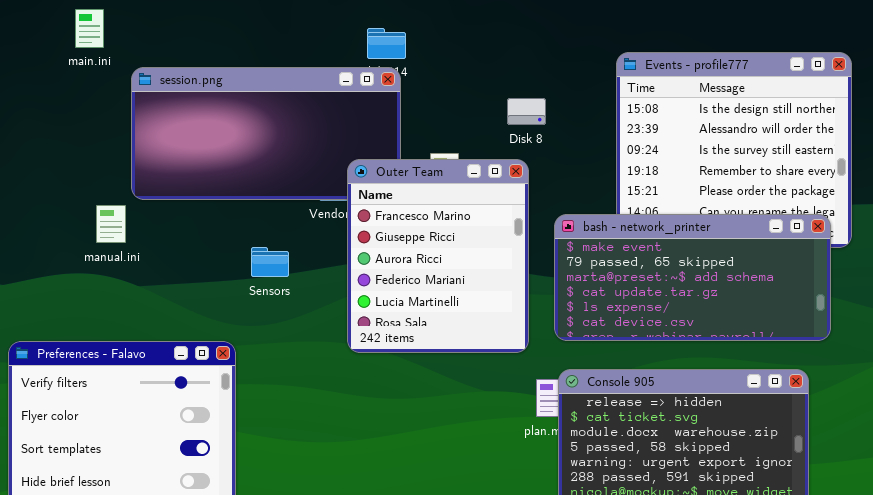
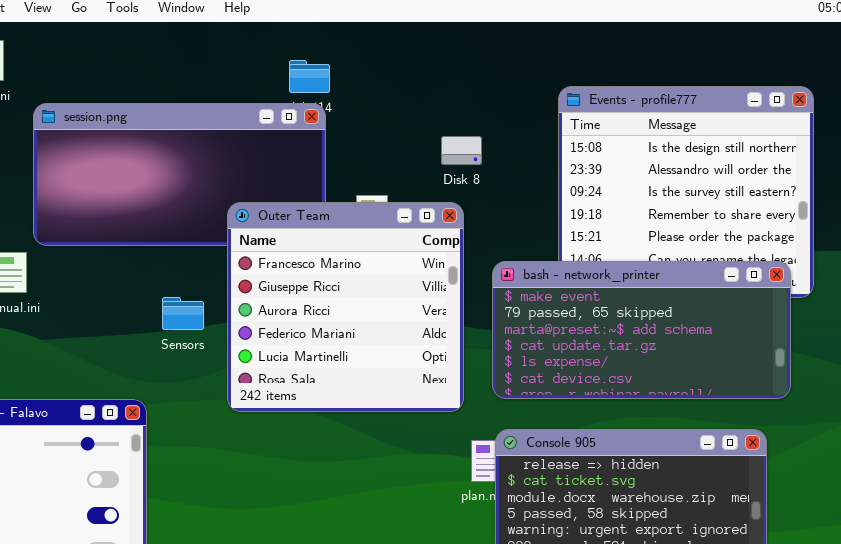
Outer Team: [347,159,529,353] -> [227,202,464,412], resized

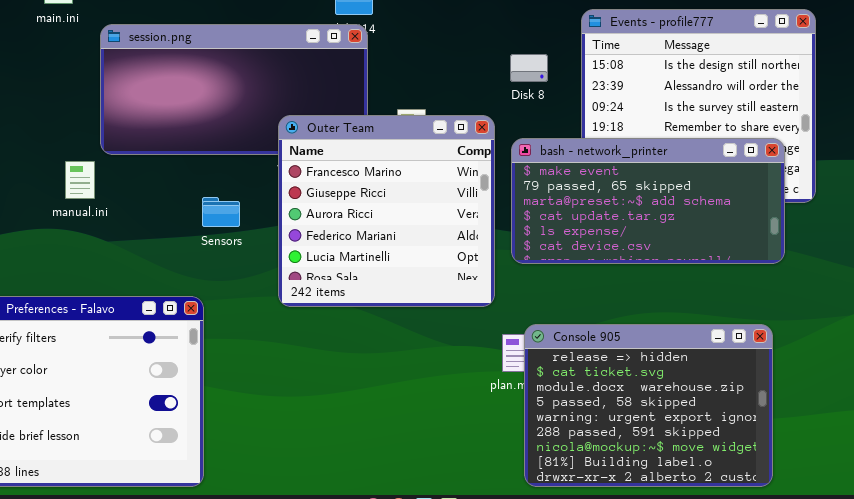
Disk 8: [441,136,482,165] -> [510,54,548,82], moved
bash - network_printer: [492,261,791,399] -> [511,138,785,264], moved
Sensors: [162,297,204,330] -> [202,197,240,227], moved

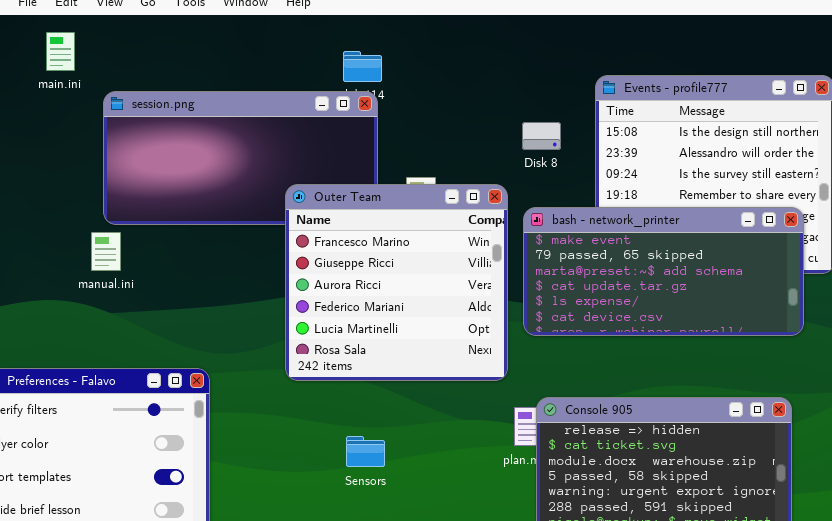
manual.ini: [65,161,95,199] -> [91,232,121,271], moved
Sensors: [202,197,240,227] -> [346,436,385,467], moved

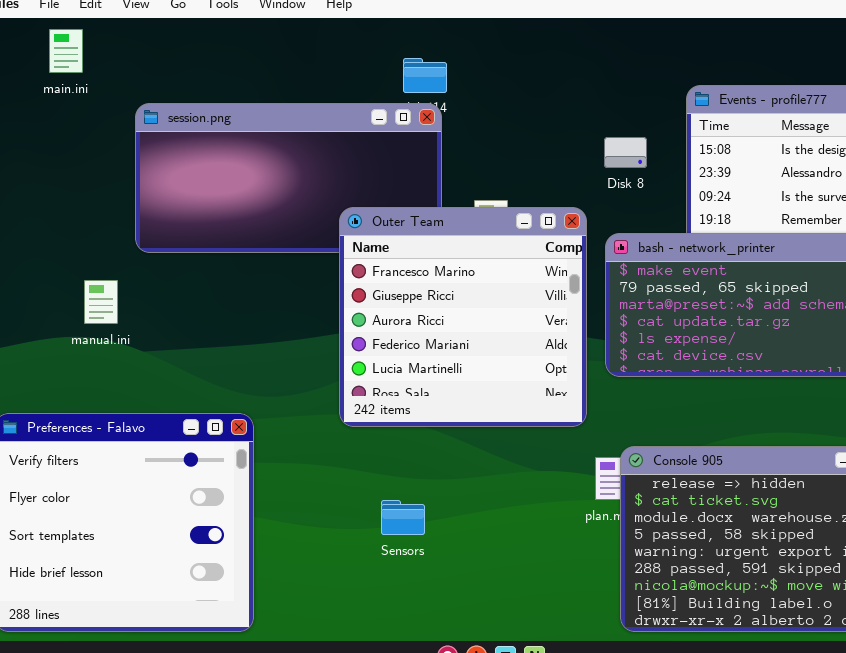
main.ini: [46,32,75,71] -> [49,29,83,73], moved
manual.ini: [91,232,121,271] -> [84,280,118,324], moved
Sensors: [346,436,385,467] -> [381,500,425,535], moved

